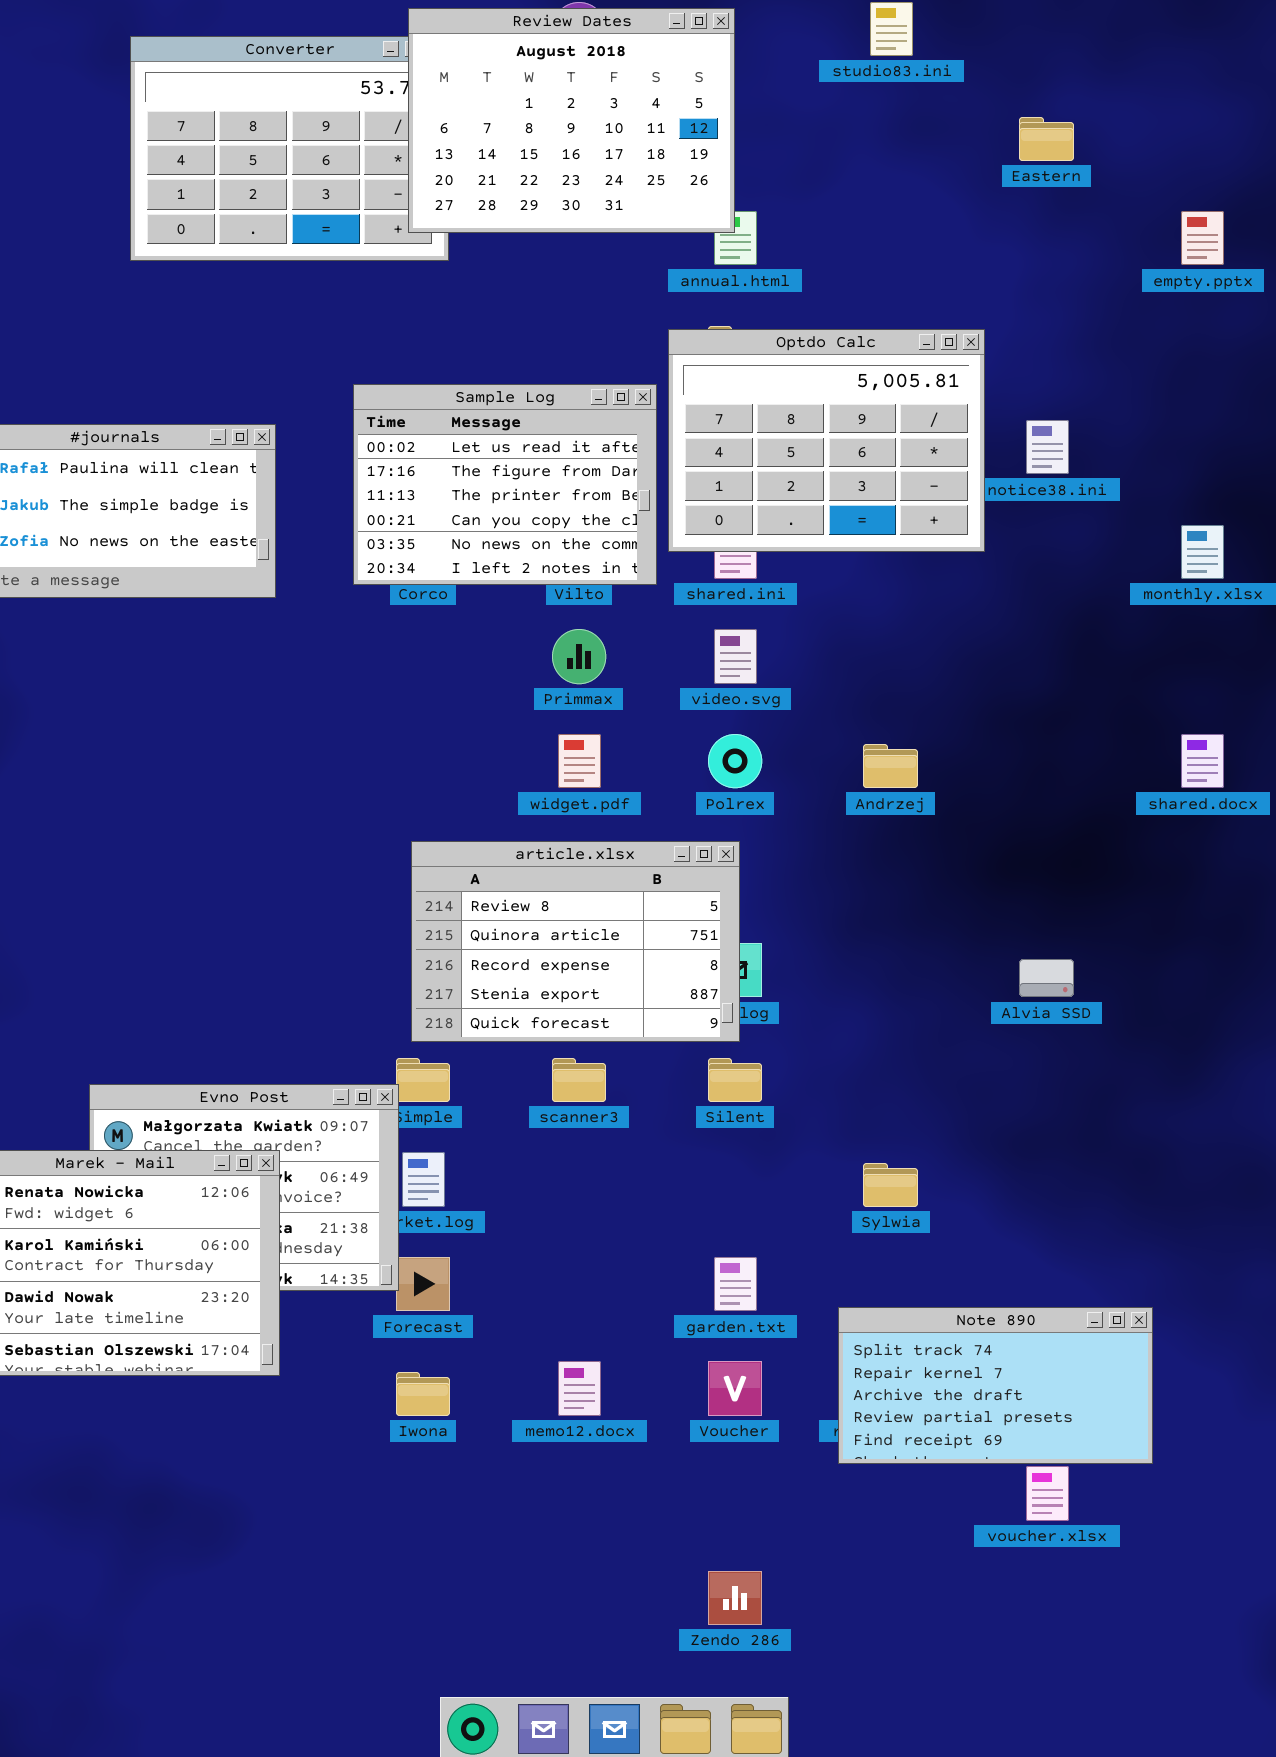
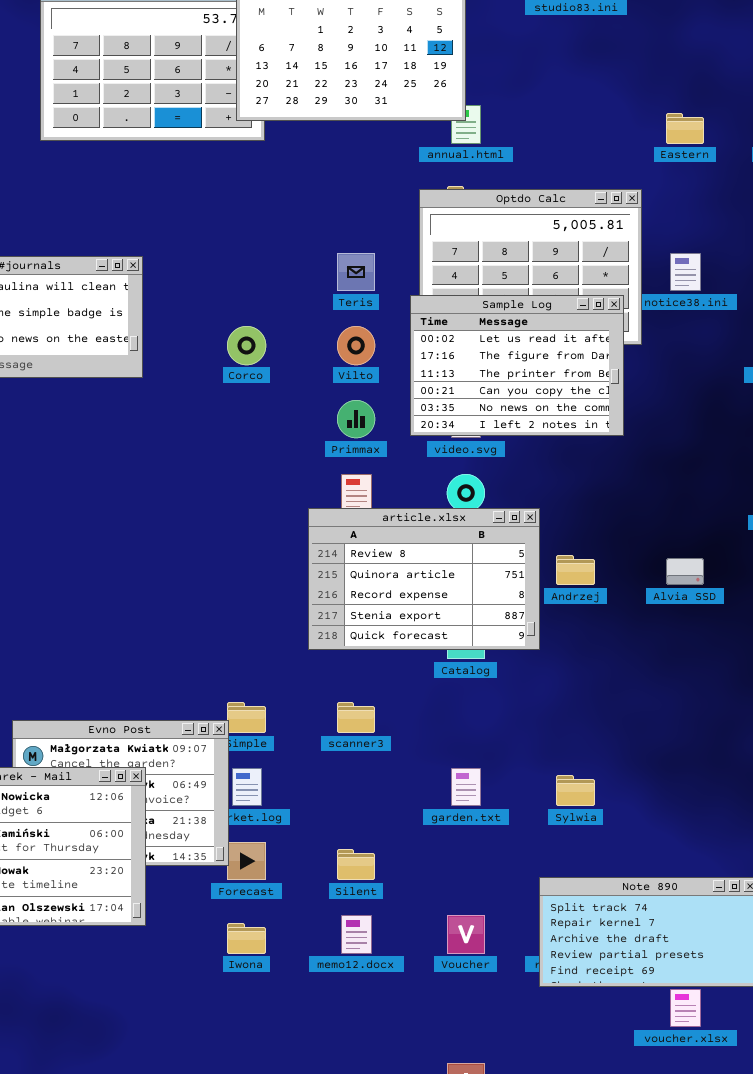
Eastern: [1019,117,1074,161] -> [666,113,704,144], moved
Sample Log: [353,384,657,585] -> [410,295,624,436], moved
Andrzej: [863,744,918,788] -> [556,555,595,585], moved
article.xlsx: [411,841,740,1042] -> [308,508,540,650], moved
Alvia SSD: [1019,959,1074,997] -> [666,558,704,585], moved
Silent: [708,1058,762,1102] -> [337,849,375,880], moved
garden.txt: [714,1257,757,1311] -> [451,768,481,806], moved

